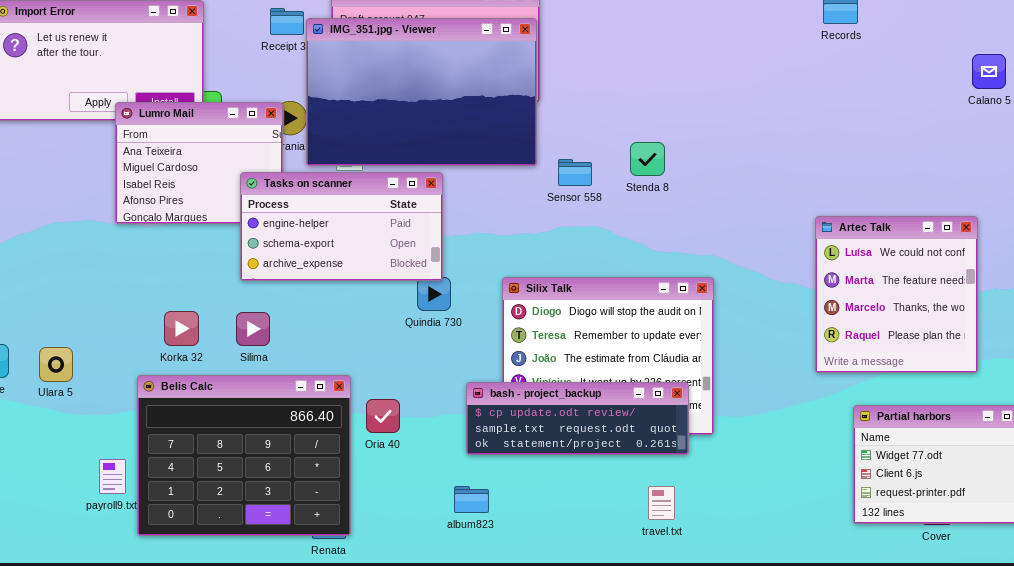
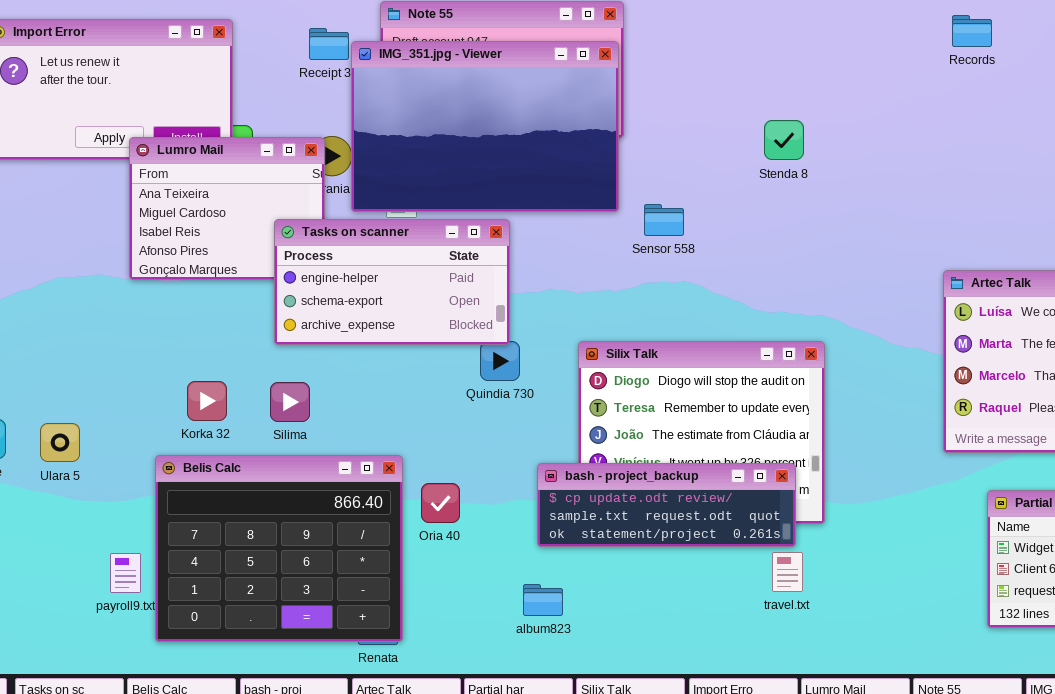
Stenda 8: [630,142,665,176] -> [764,120,804,160], moved
travel.txt: [648,486,675,520] -> [772,552,803,592], moved

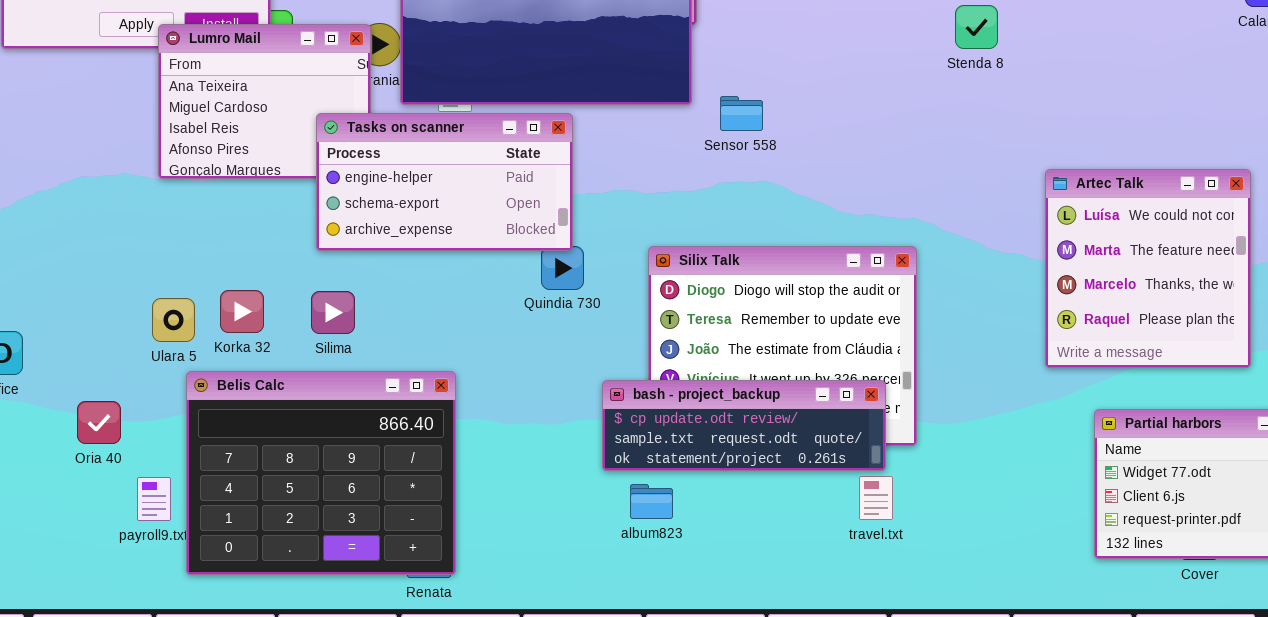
Stenda 8: [764,120,804,160] -> [955,5,998,49], moved
Ulara 5: [40,423,80,462] -> [152,298,195,342], moved
Oria 40: [421,483,460,523] -> [77,401,121,444], moved
album823: [523,584,563,616] -> [630,484,673,519], moved

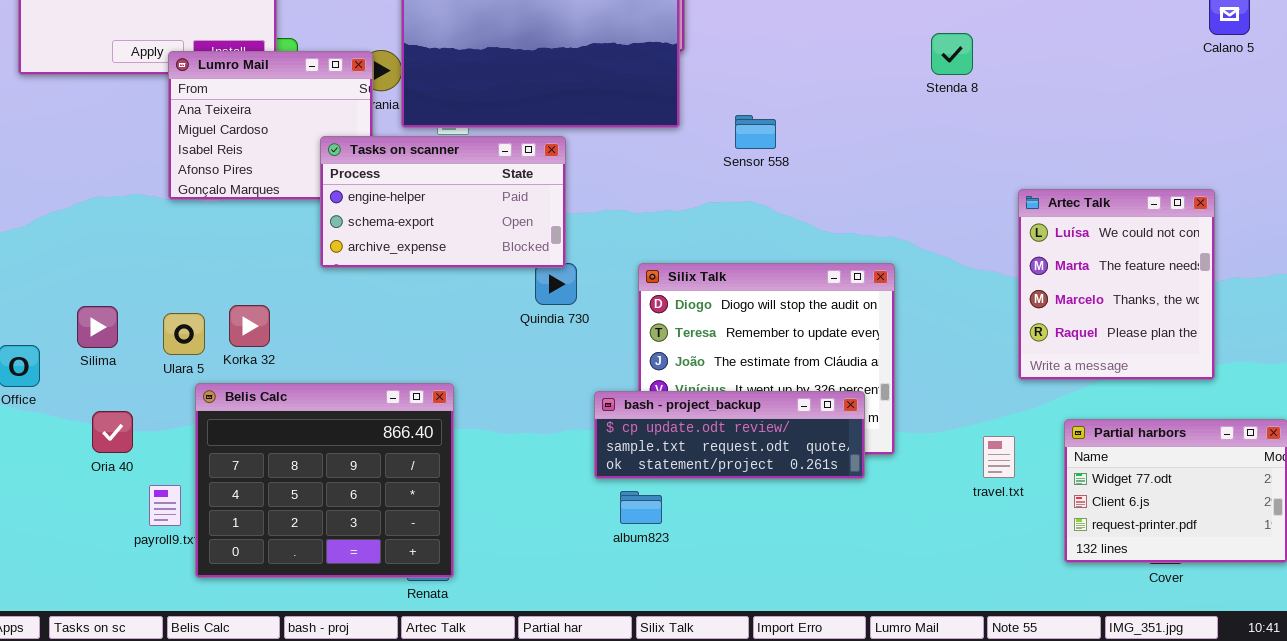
Sensor 558: [720,96,763,131] -> [735,115,776,149], moved
Silima: [311,291,355,334] -> [77,306,118,348], moved
travel.txt: [859,476,893,520] -> [983,436,1015,478], moved

